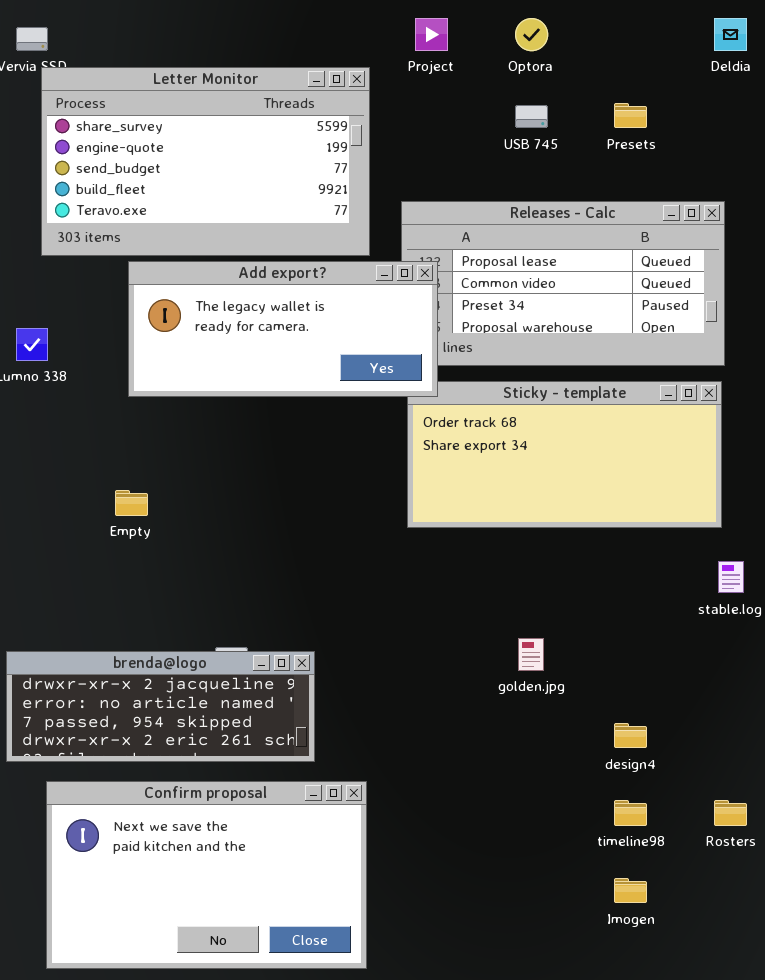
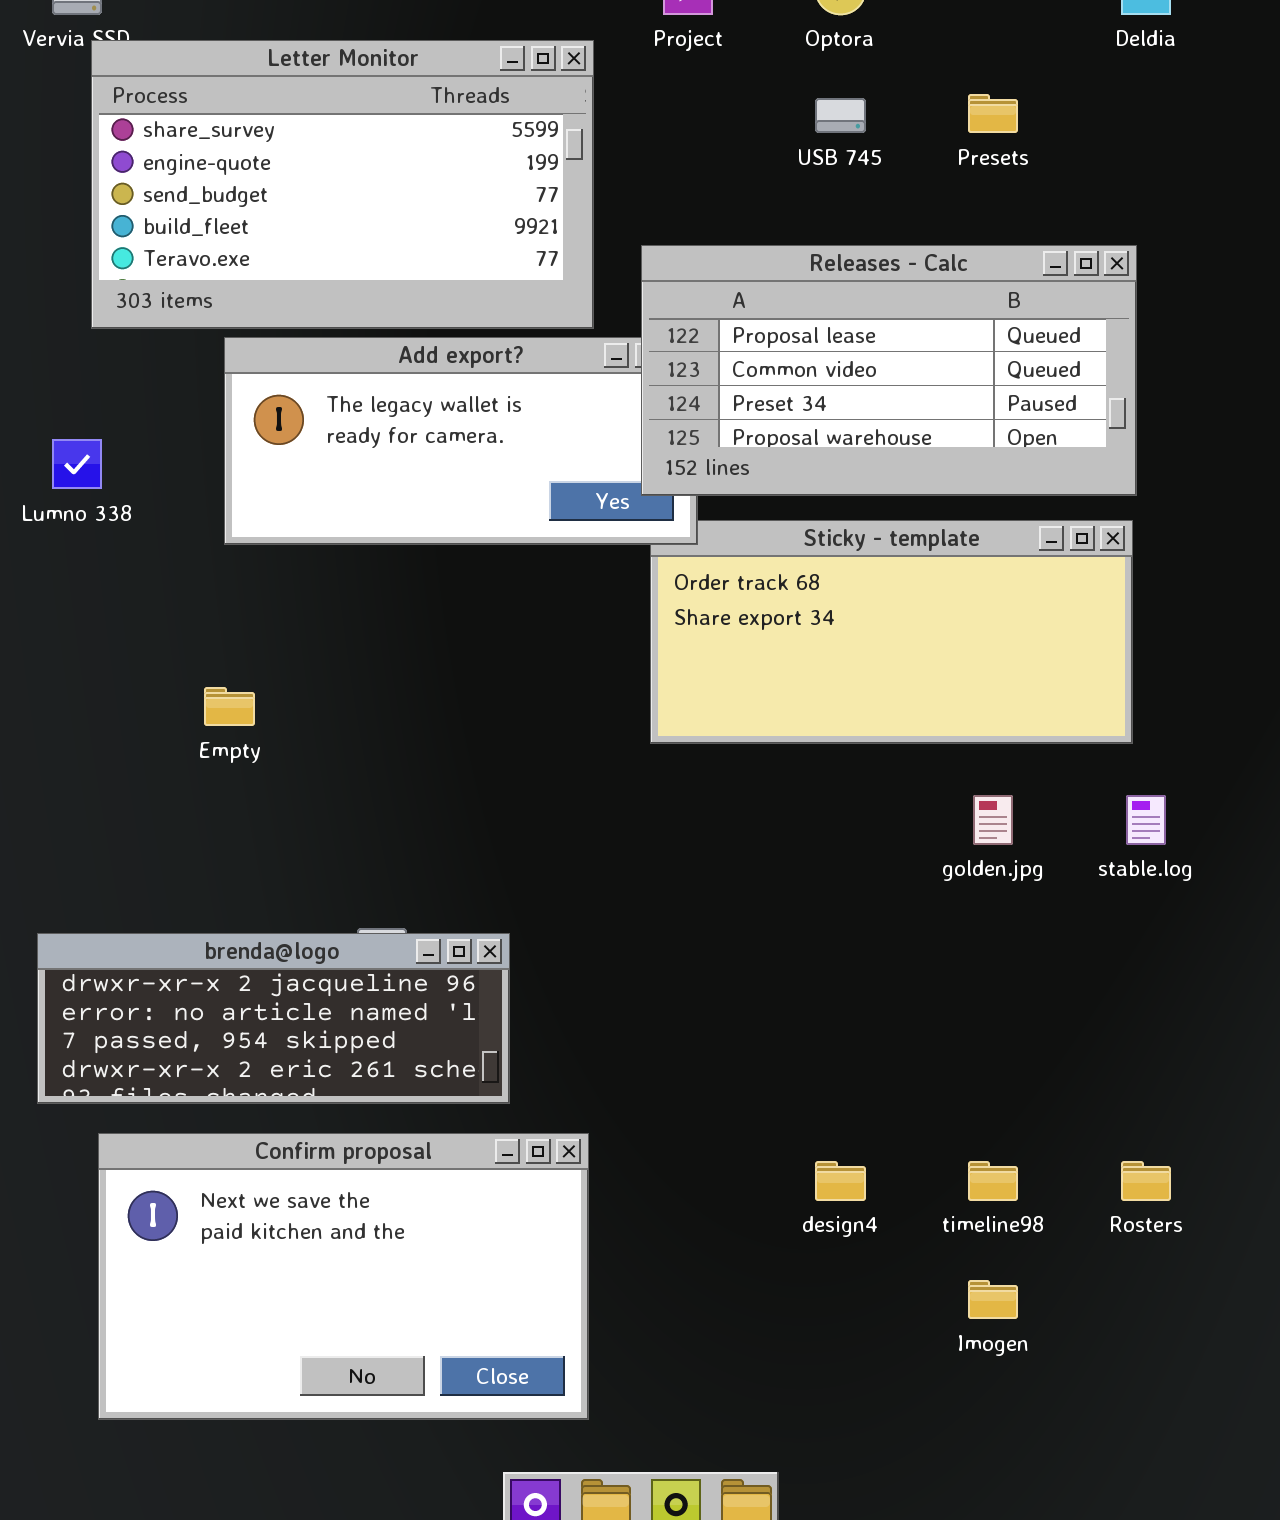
Releases - Calc: [401,201,725,366] -> [641,245,1137,496], raised
golden.jpg: [518,638,544,671] -> [973,795,1013,845], moved
design4: [614,723,647,748] -> [815,1161,866,1201], moved

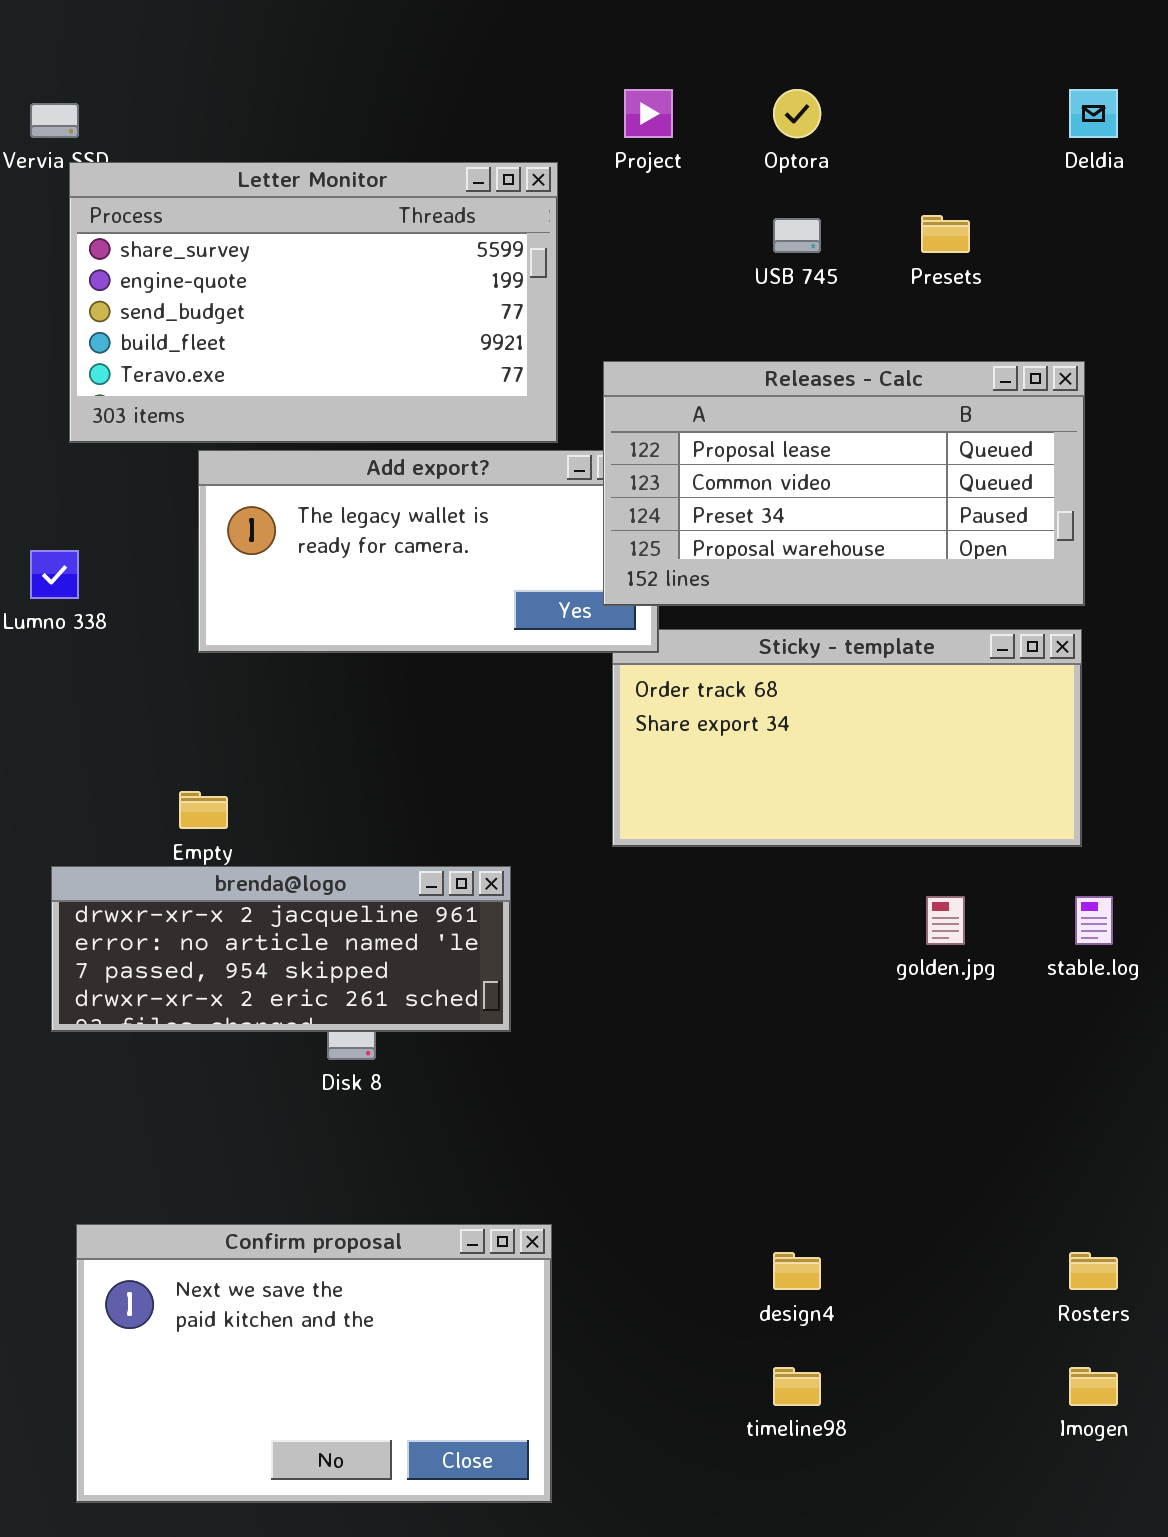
brenda@logo: [37,933,510,1104] -> [51,866,511,1032], moved
timeline98: [968,1161,1018,1201] -> [773,1367,821,1406], moved
Imogen: [968,1280,1018,1319] -> [1069,1367,1118,1406], moved

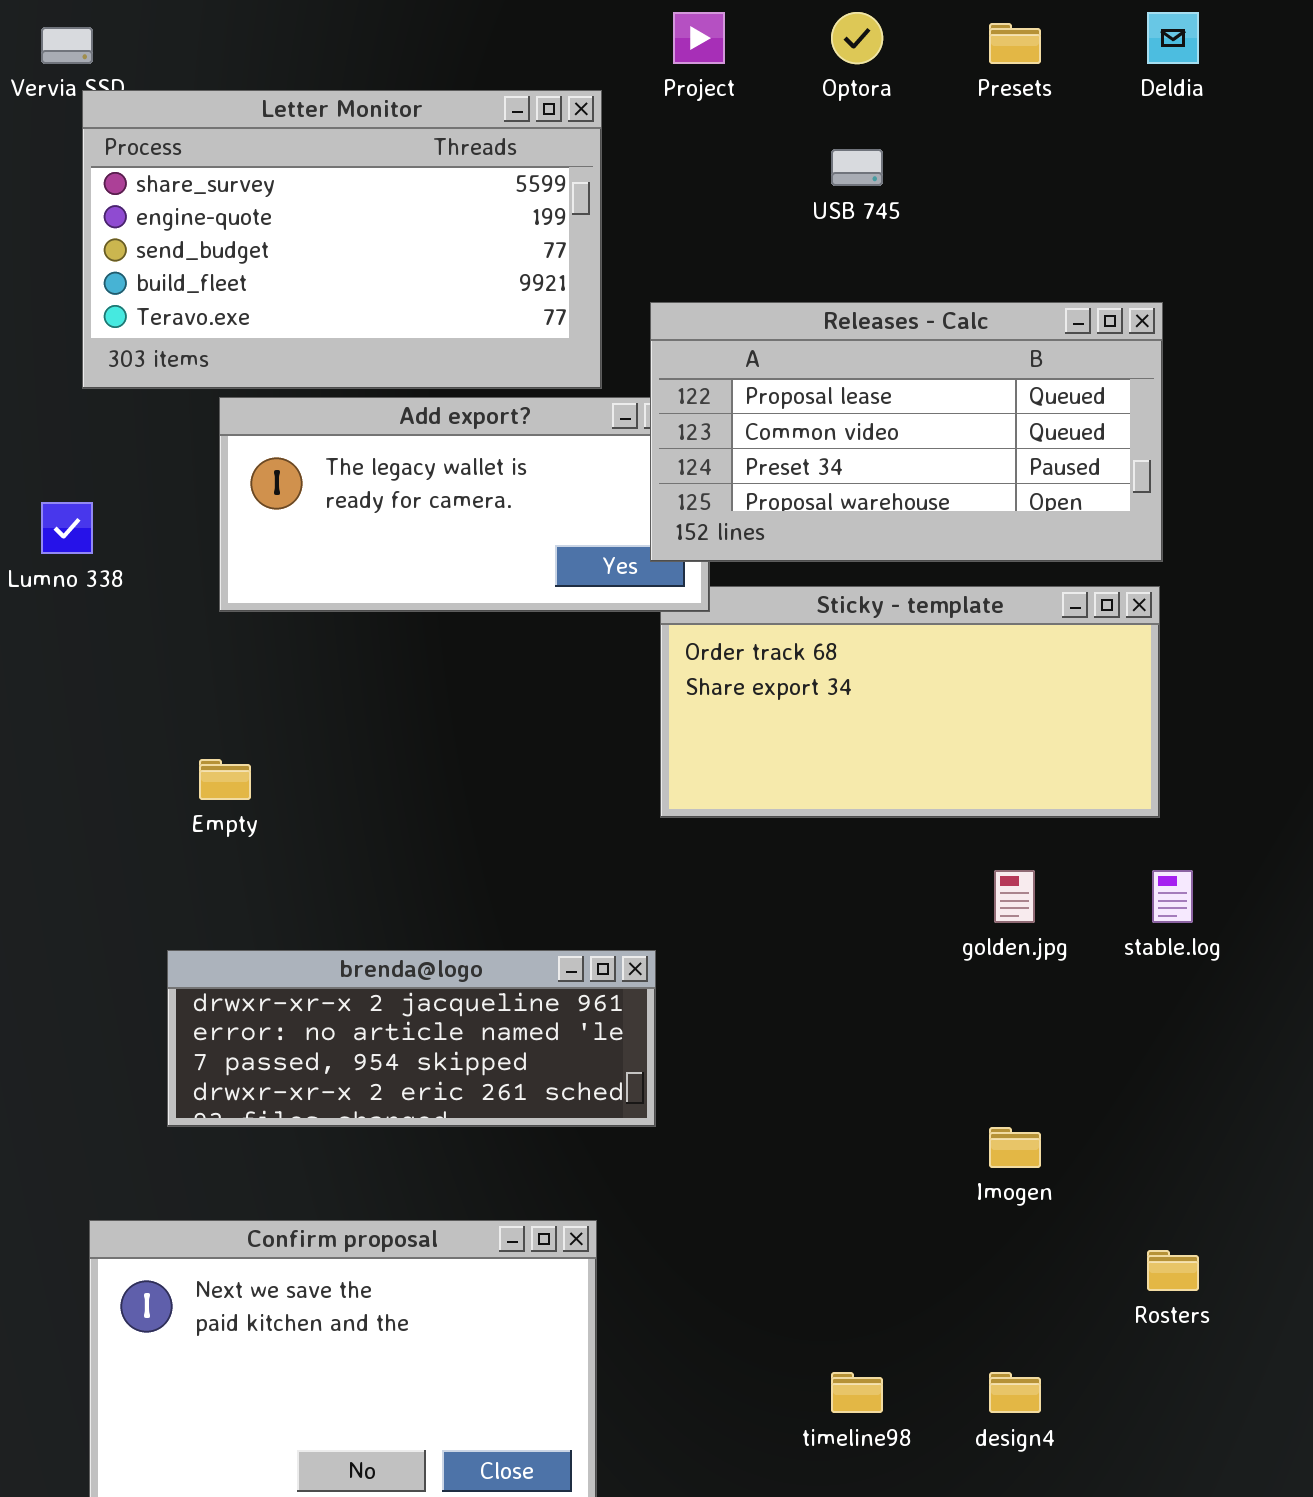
Presets: [921,215,970,253] -> [989,23,1041,64], moved
brenda@logo: [51,866,511,1032] -> [167,950,656,1127], moved
design4: [773,1252,821,1290] -> [989,1372,1041,1413], moved
Imogen: [1069,1367,1118,1406] -> [989,1127,1041,1168], moved

